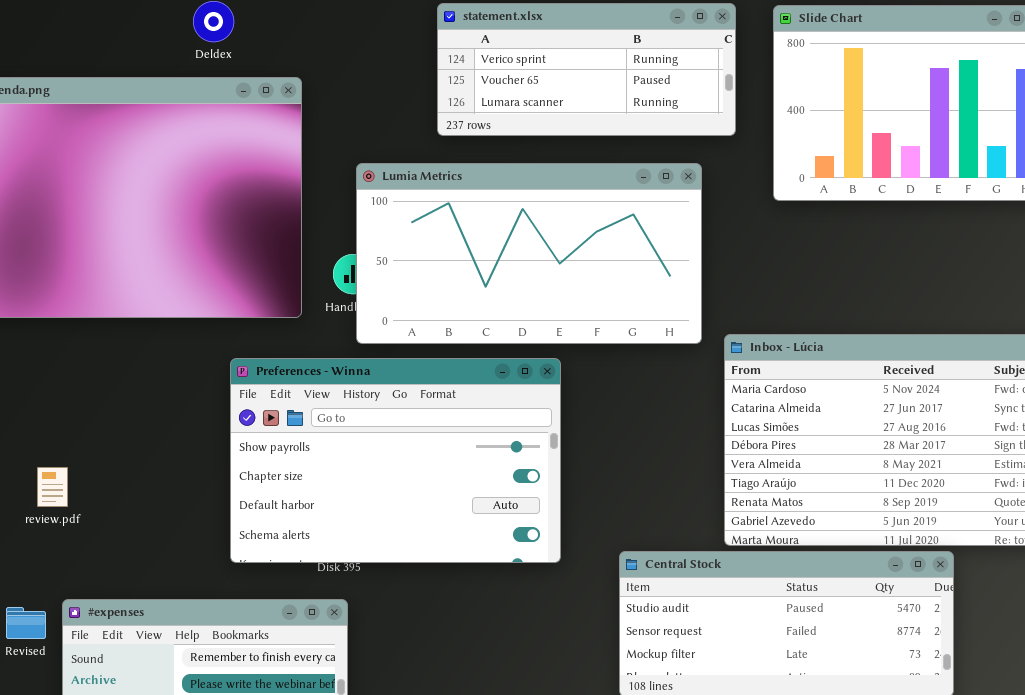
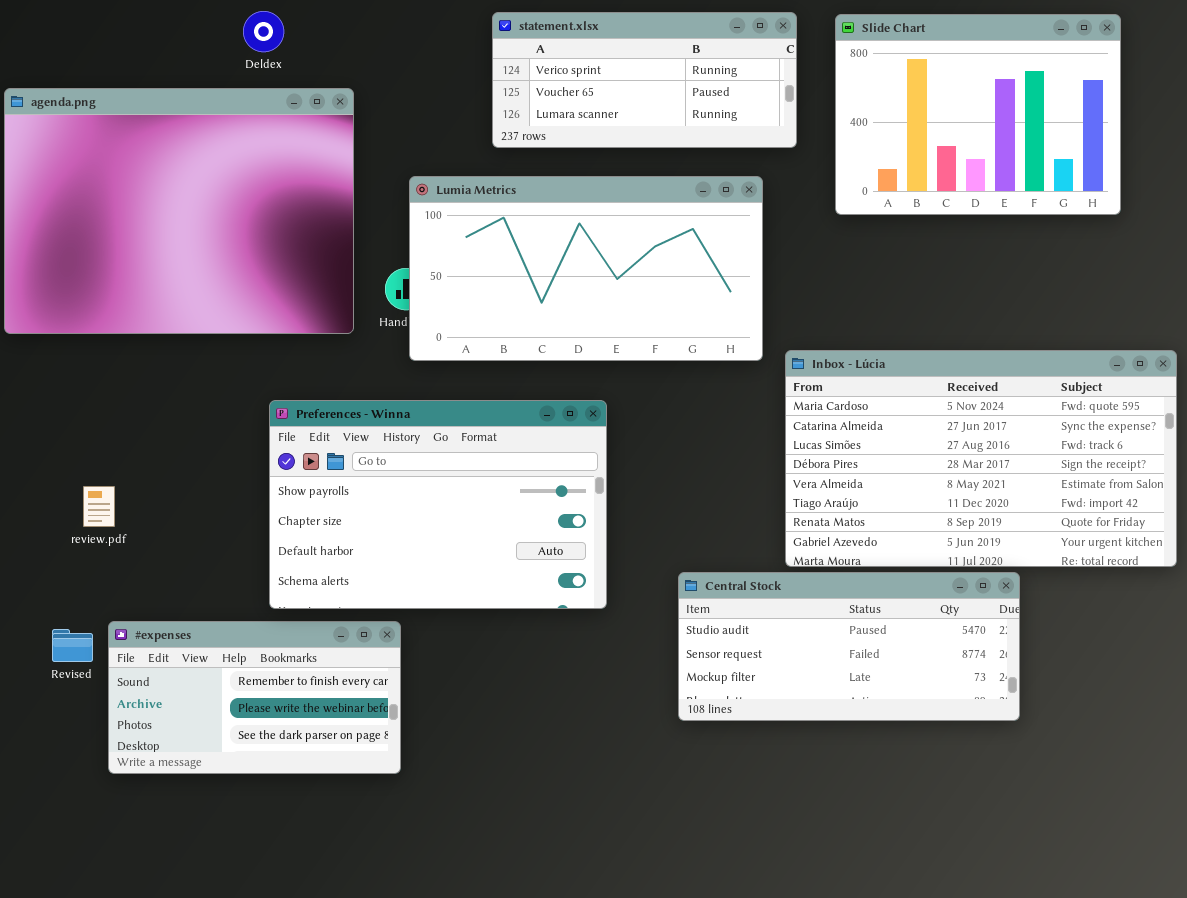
Preferences - Winna: [230,358,561,563] -> [269,400,607,609], moved

